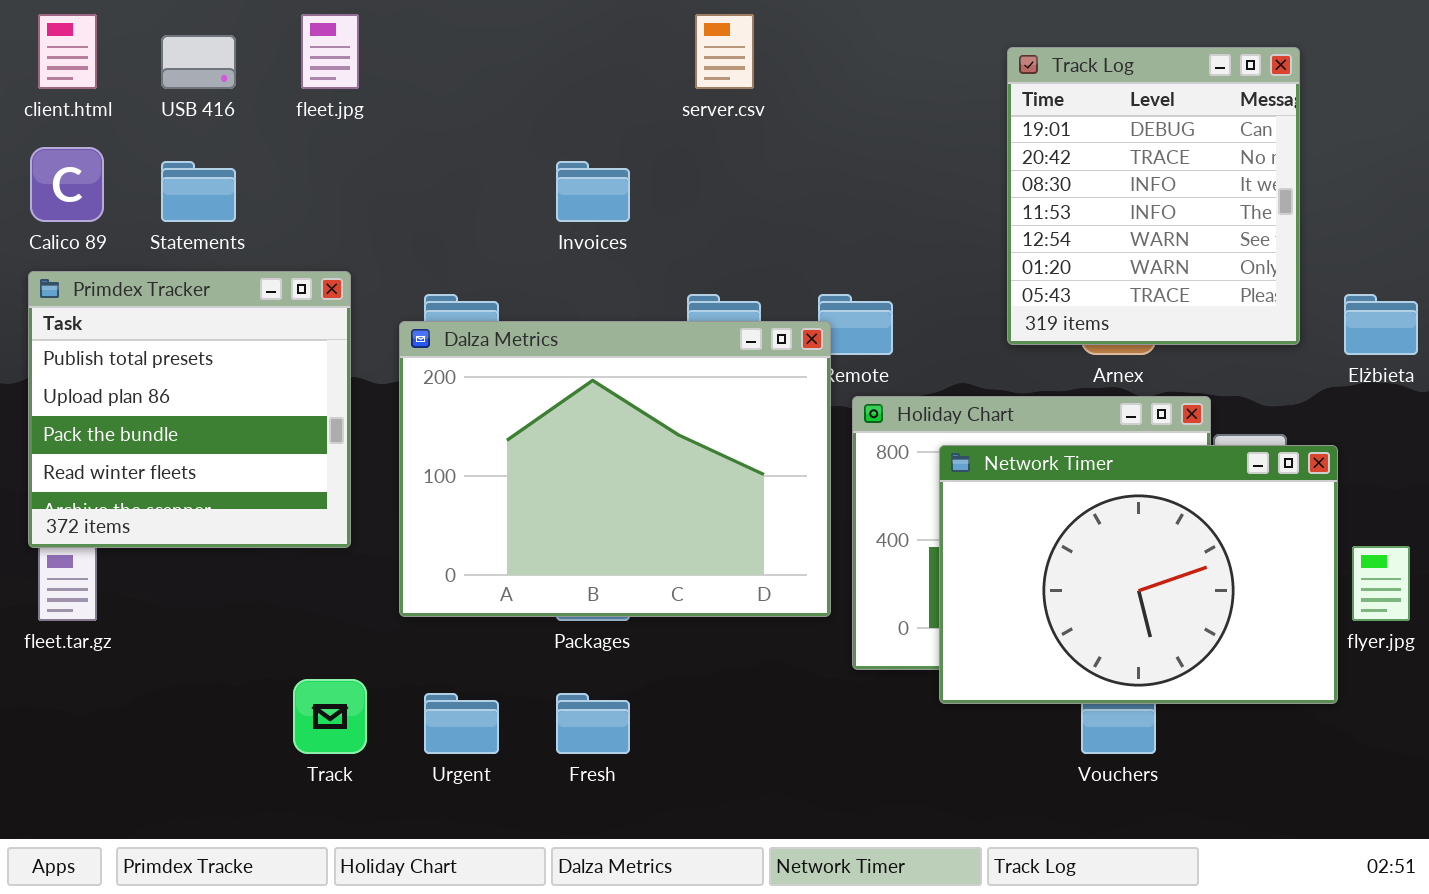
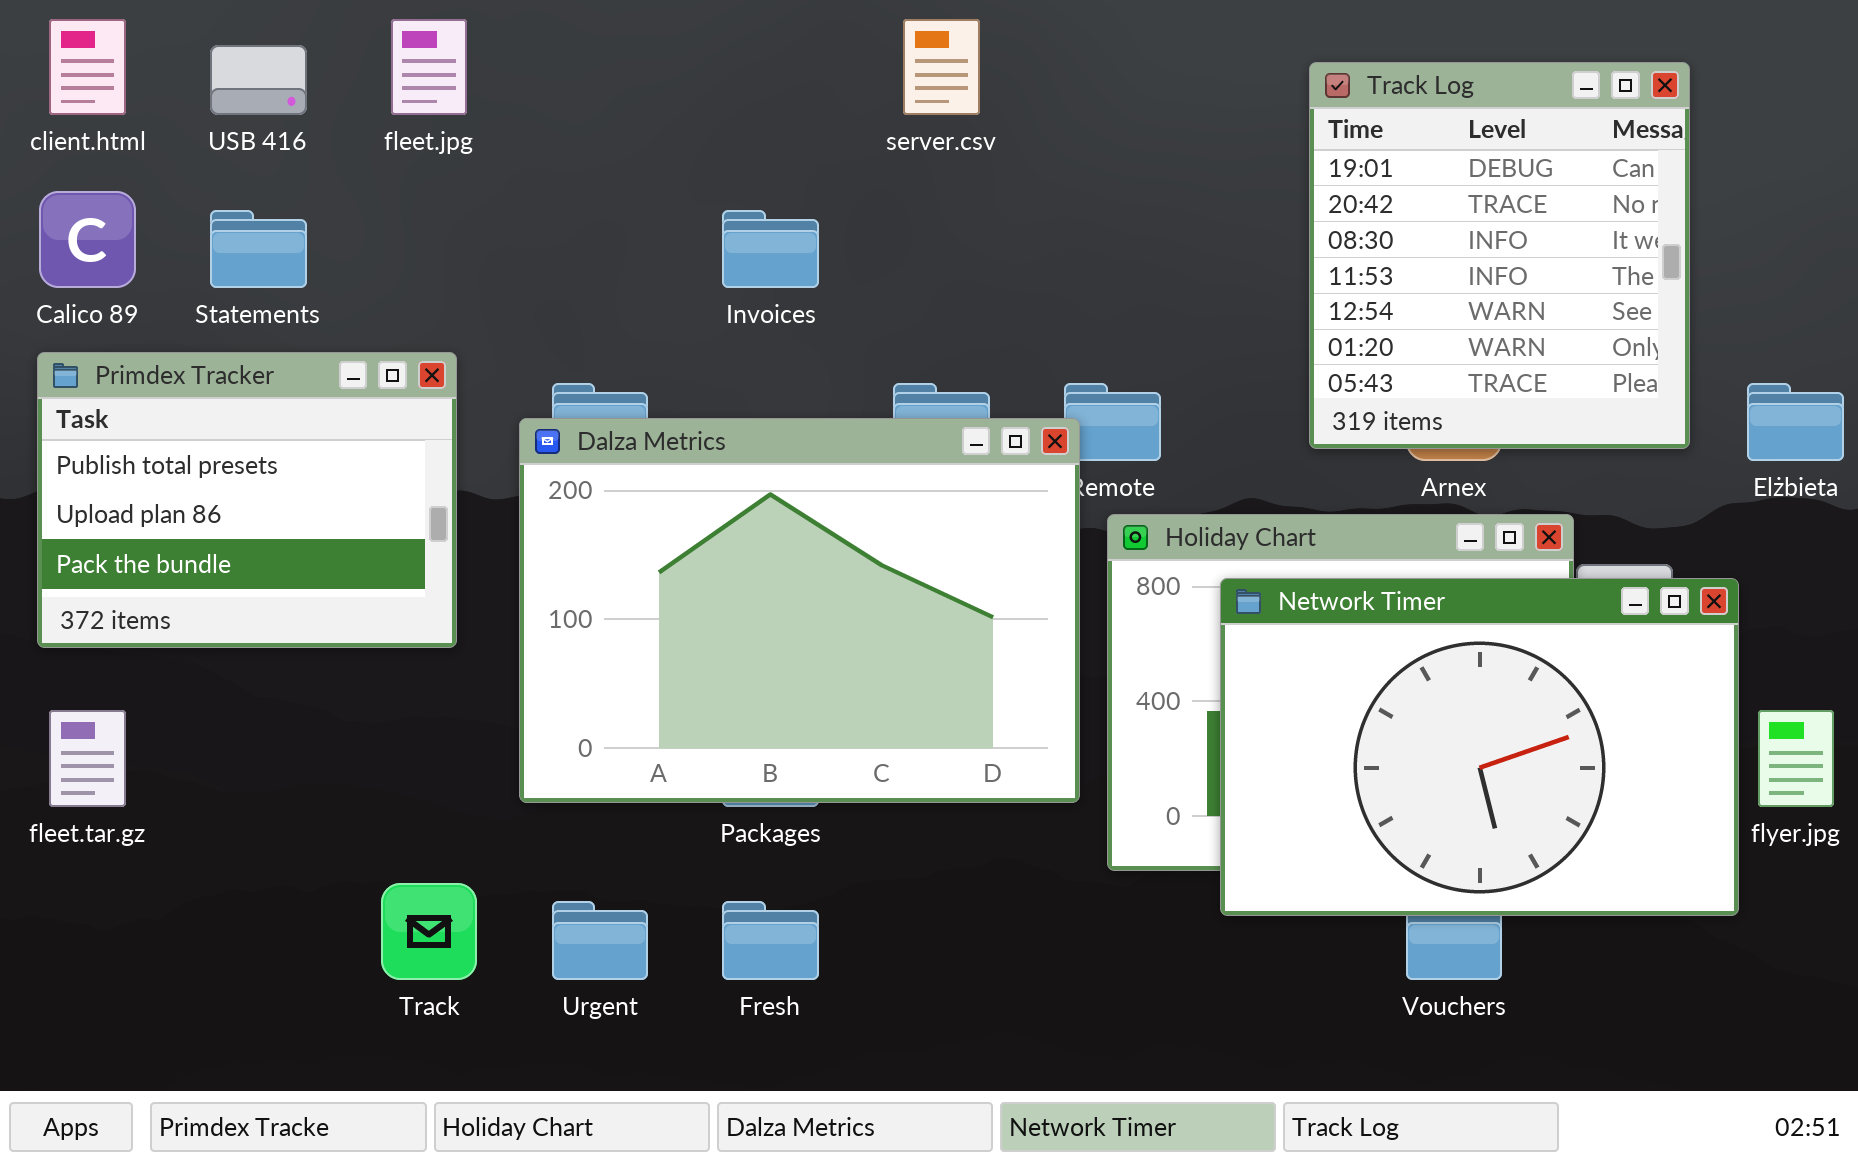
Primdex Tracker: [28,271,351,548] -> [37,352,457,648], resized

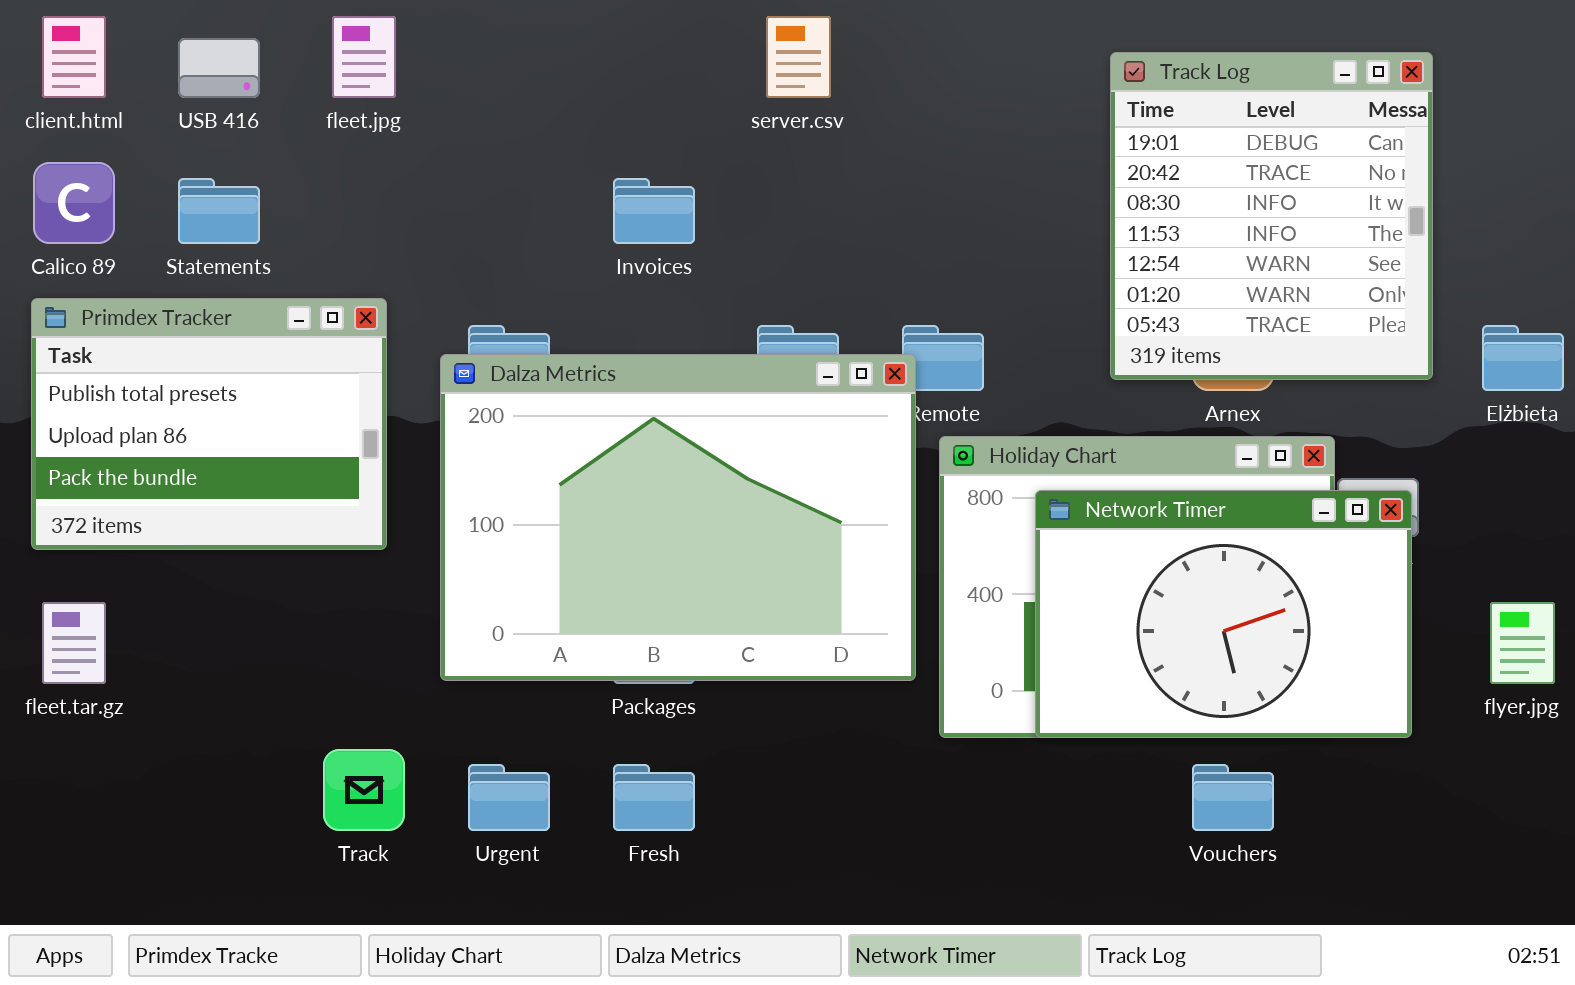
Network Timer: [1220,578,1739,916] -> [1035,490,1412,738], resized

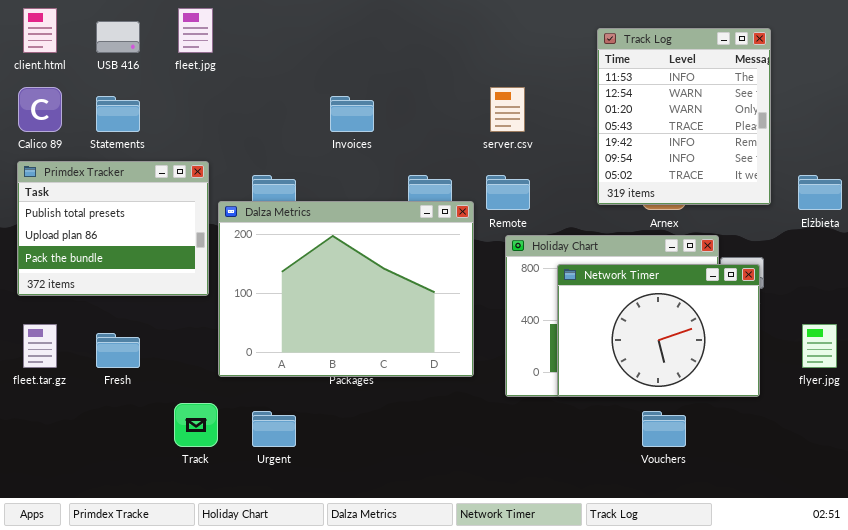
server.csv: [766,16,831,98] -> [490,87,525,132], moved
Track Log: [1110,52,1433,380] -> [597,28,771,205], scrolled down 3 rows
Dalza Metrics: [440,354,916,681] -> [218,201,474,377], moved
Fresh: [613,764,695,831] -> [96,333,140,368], moved

